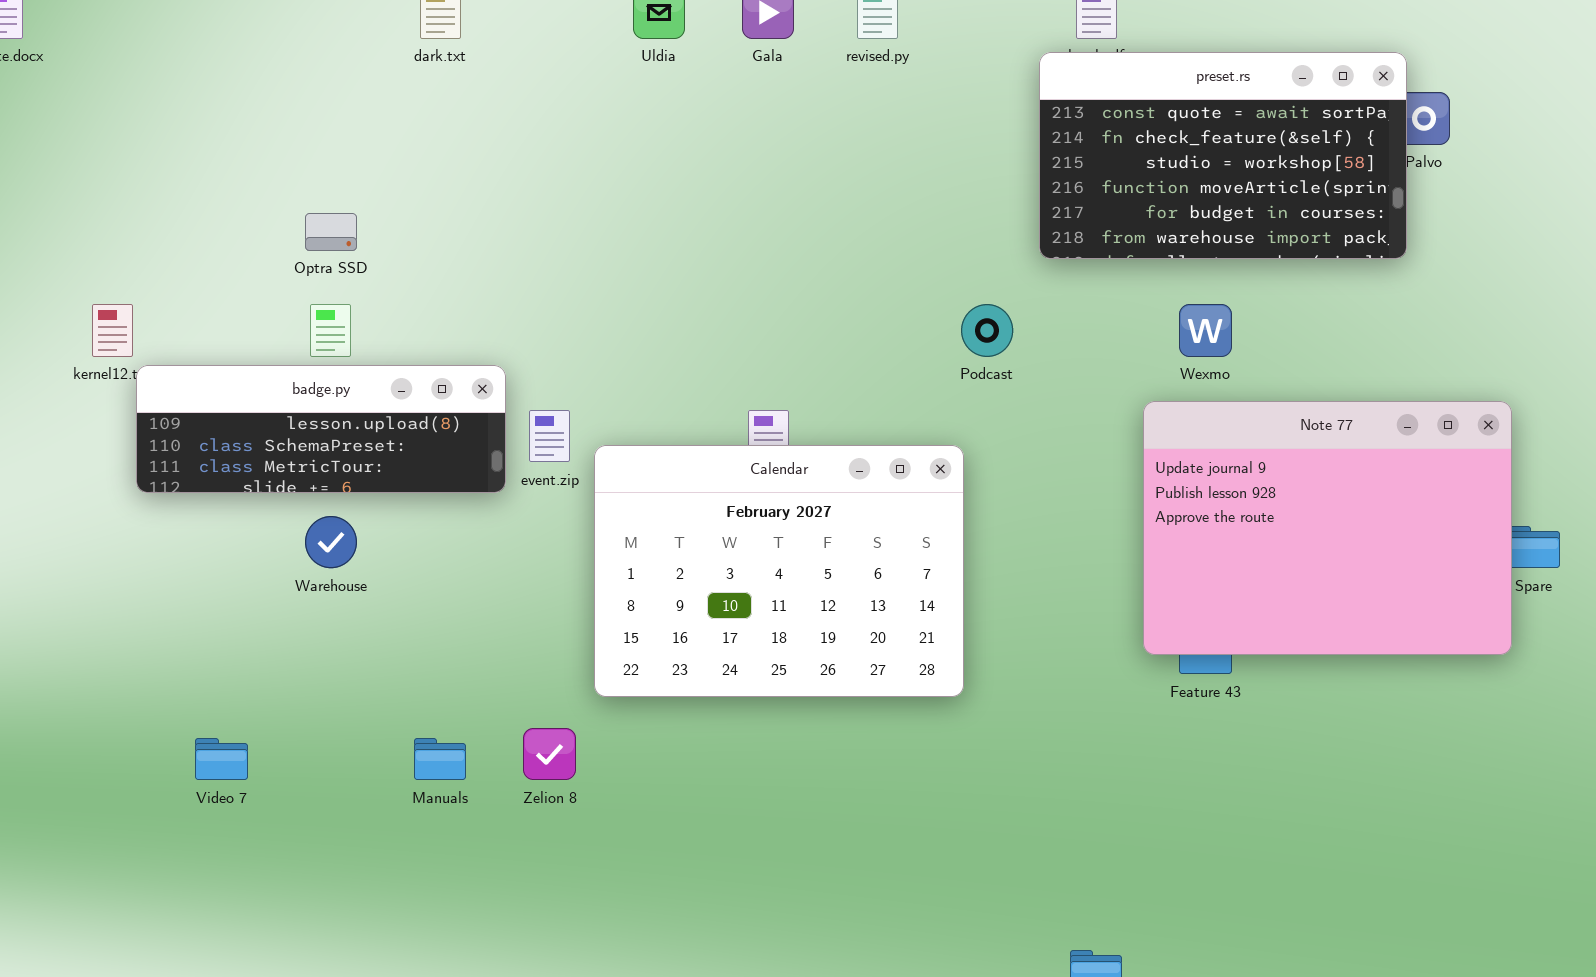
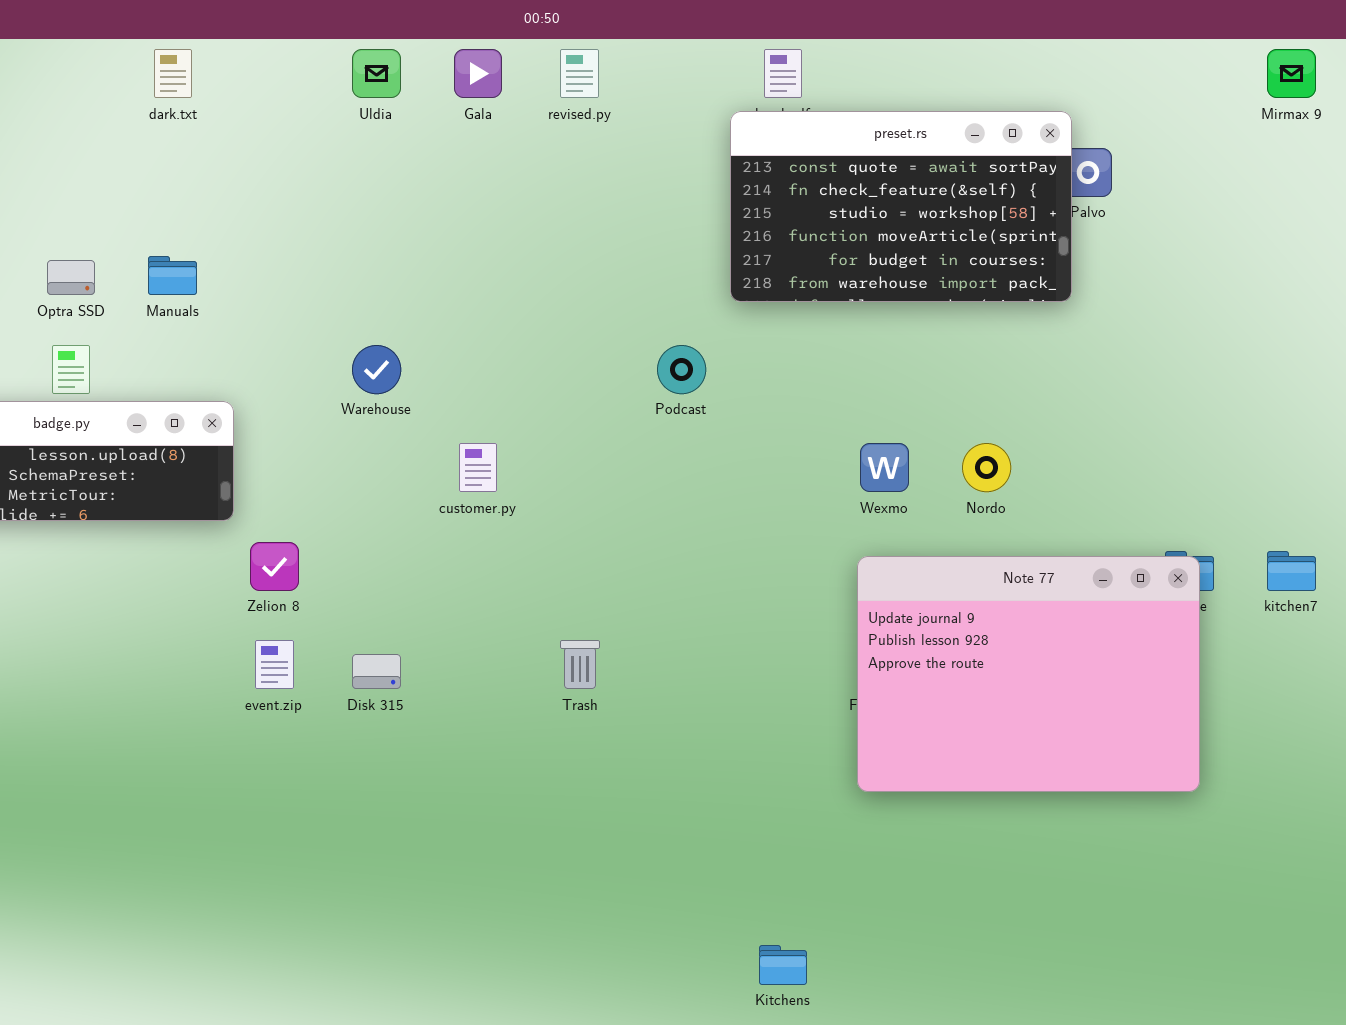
Wexmo: [1179,304,1232,357] -> [860,443,909,492], moved
Note 77: [1143,401,1512,655] -> [857,556,1200,792], moved
event.zip: [529,410,570,462] -> [255,640,294,689], moved
Calendar: [594,445,964,697] -> none, closed
Warehouse: [305,516,357,568] -> [352,345,401,394], moved
Zelion 8: [523,728,576,780] -> [250,542,299,591], moved
Manuals: [414,738,466,780] -> [148,256,197,295], moved

